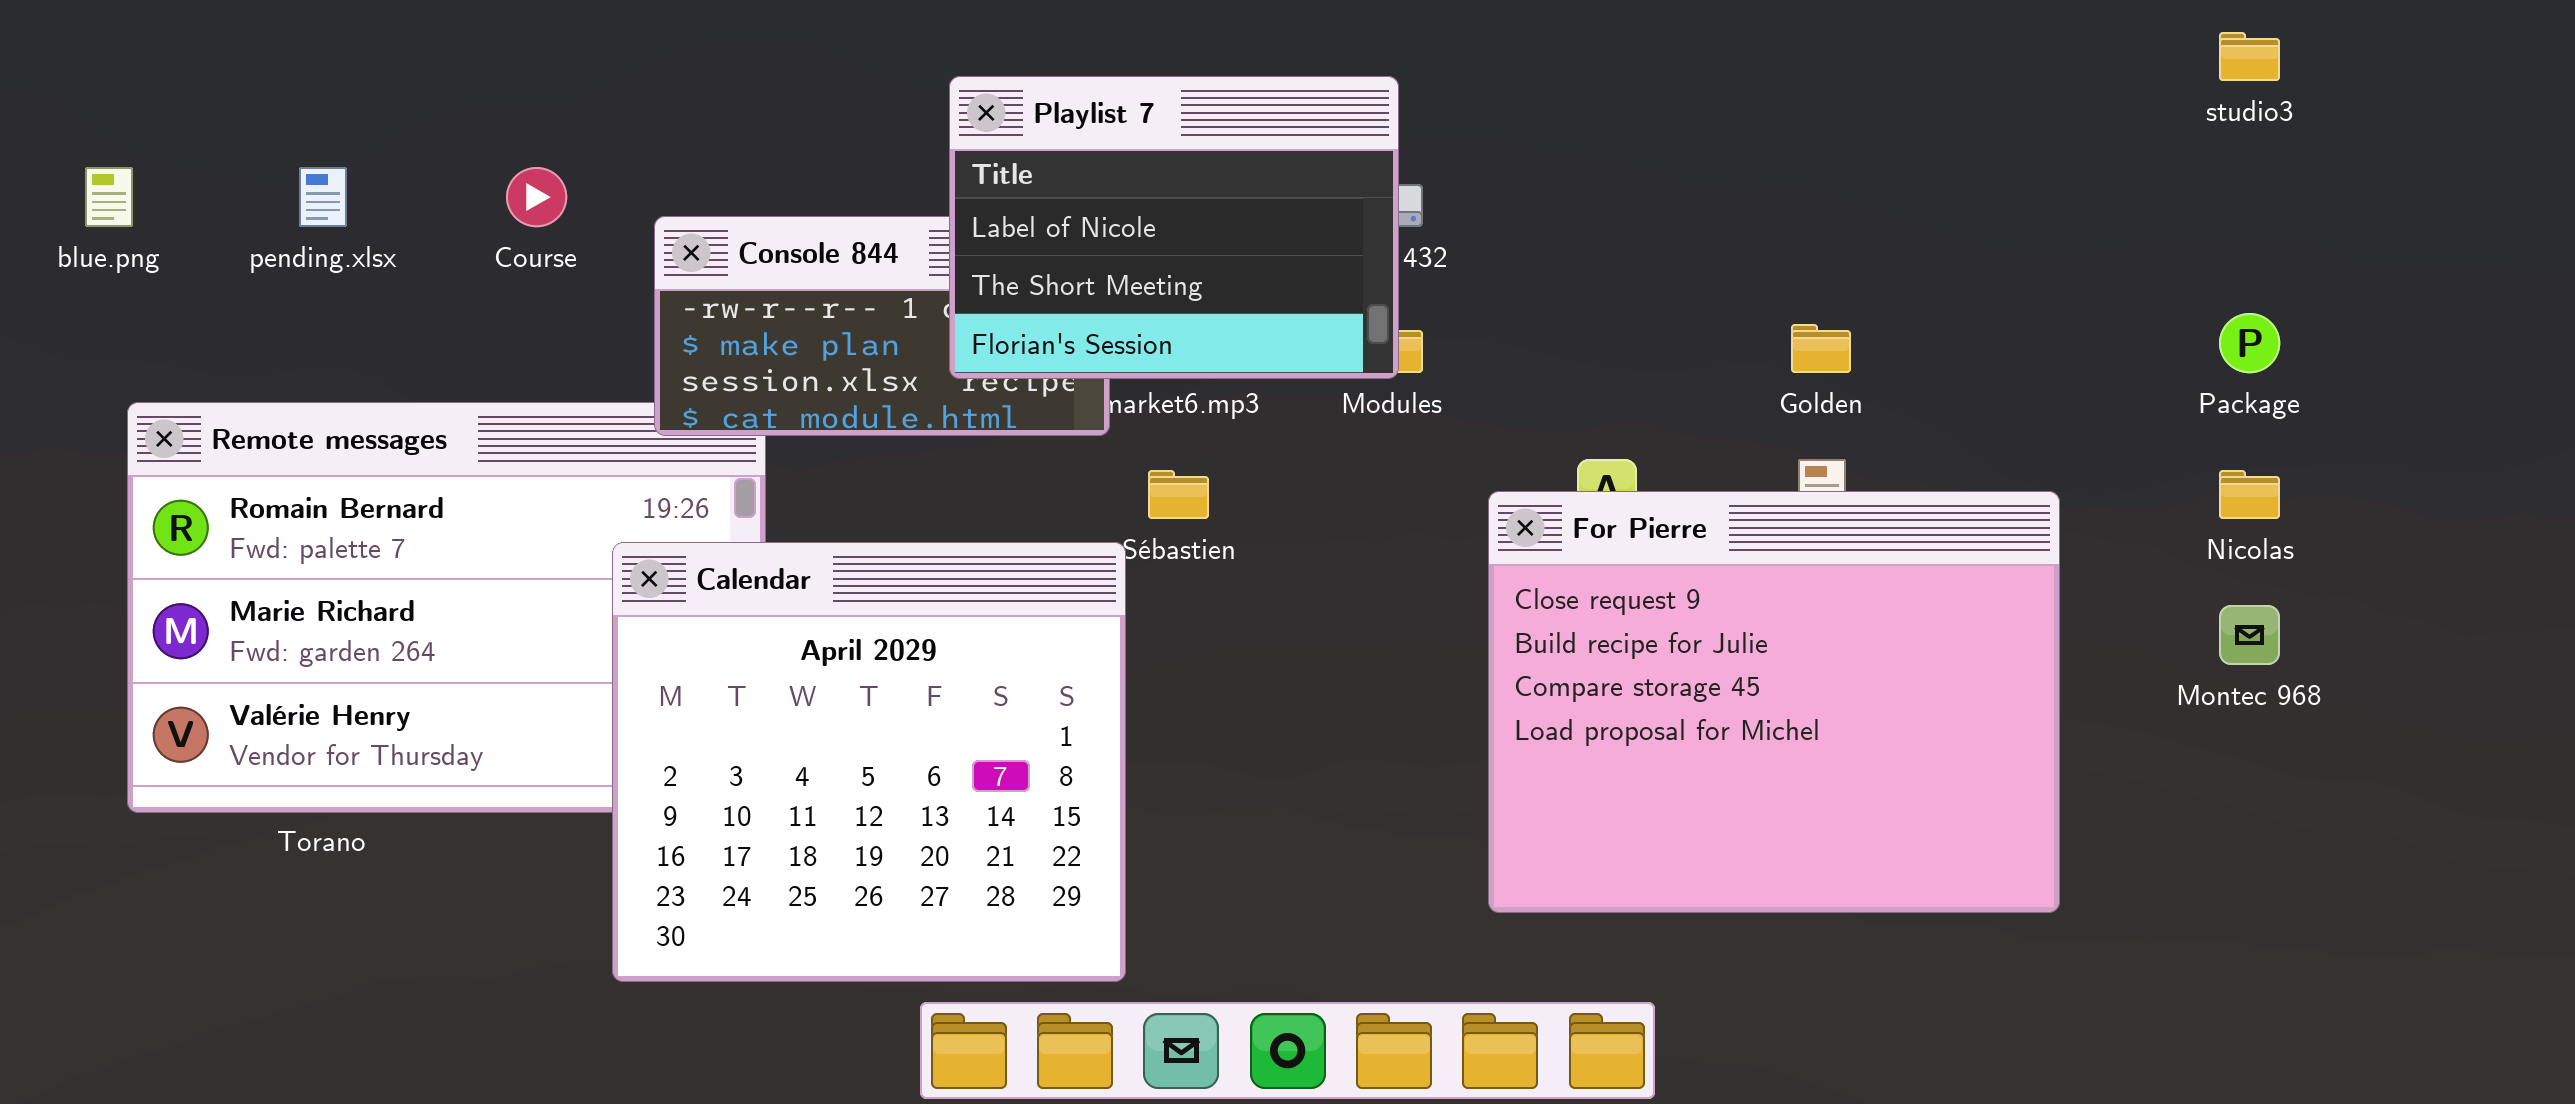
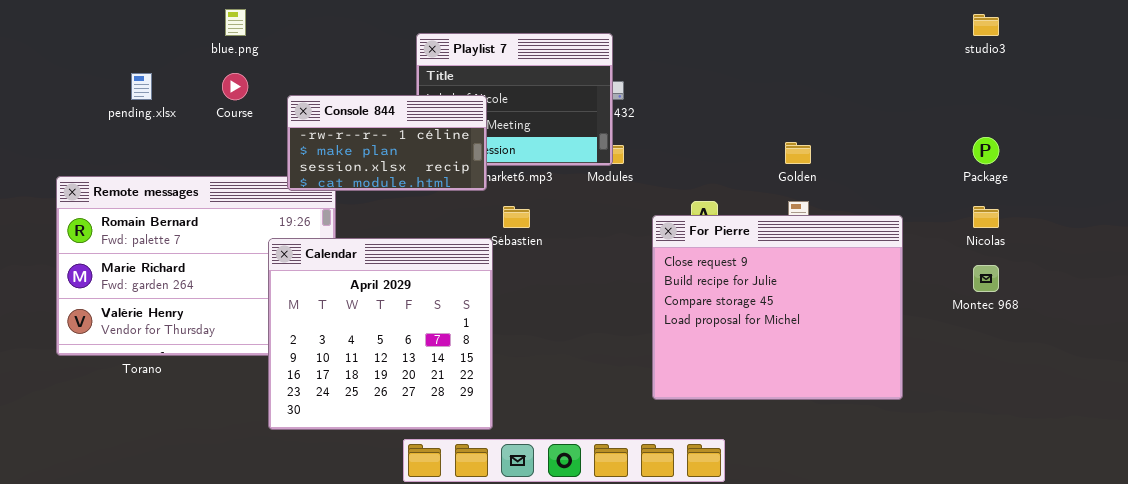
blue.png: [85,167,133,227] -> [225,9,246,36], moved
Console 844: [654,216,1110,436] -> [287,95,487,191], raised

